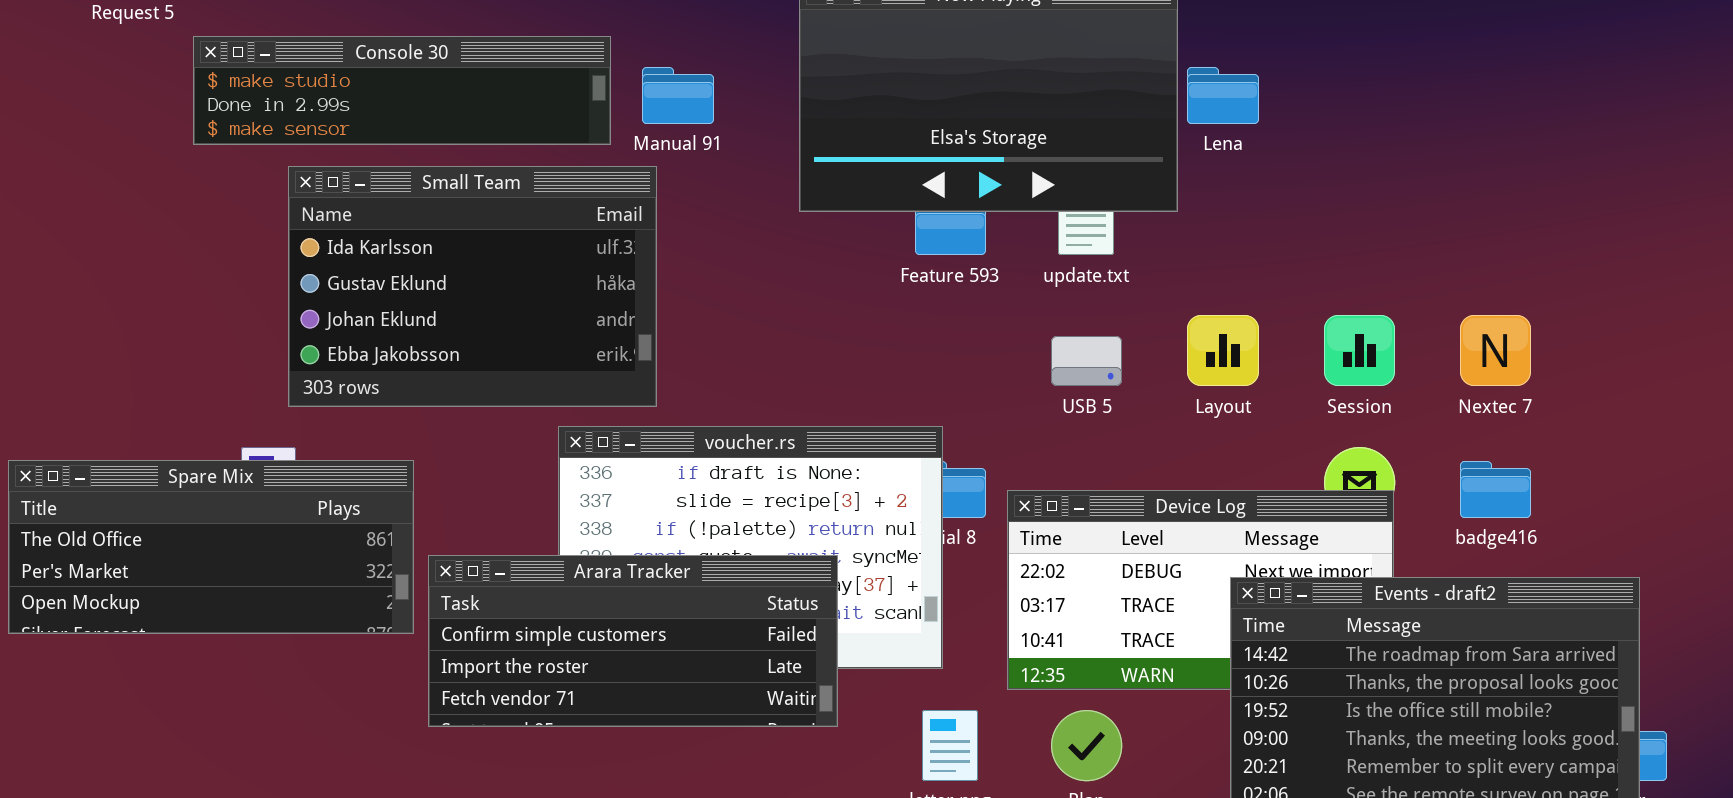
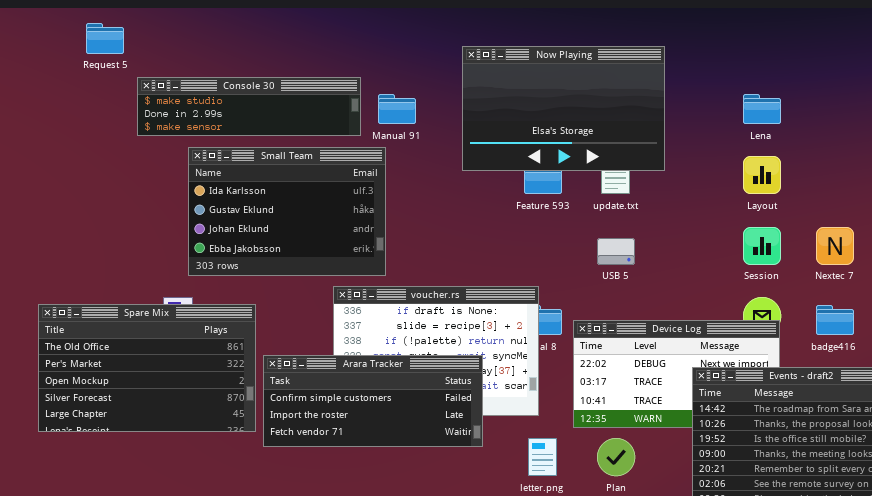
Lena: [1187,67,1259,124] -> [743,94,781,124], moved
Layout: [1187,315,1259,386] -> [743,156,781,194], moved
Spare Mix: [8,460,414,634] -> [38,304,256,432], resized

